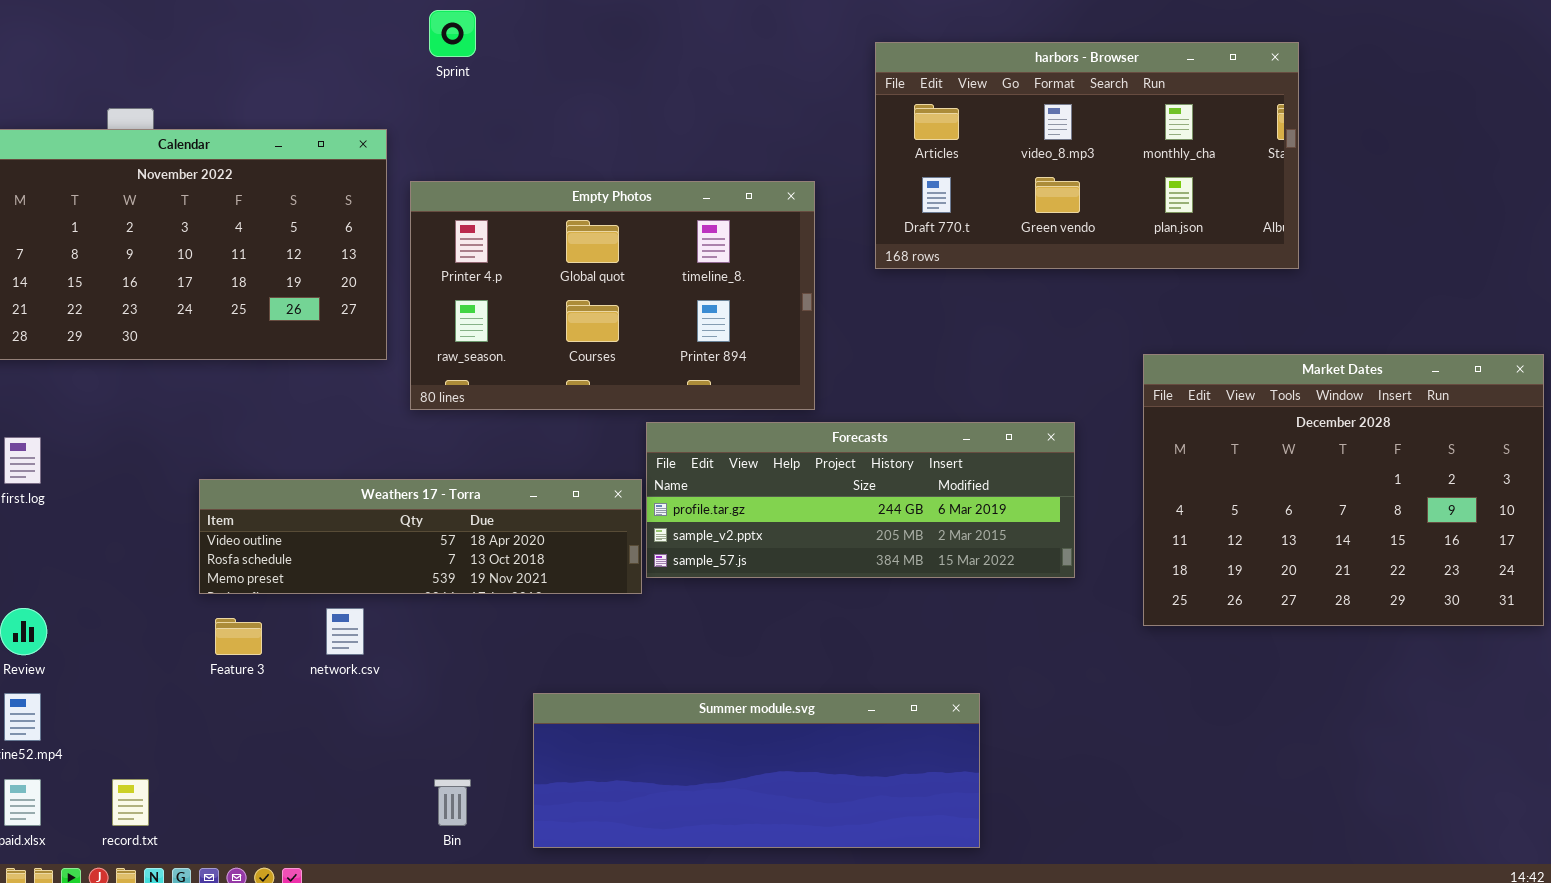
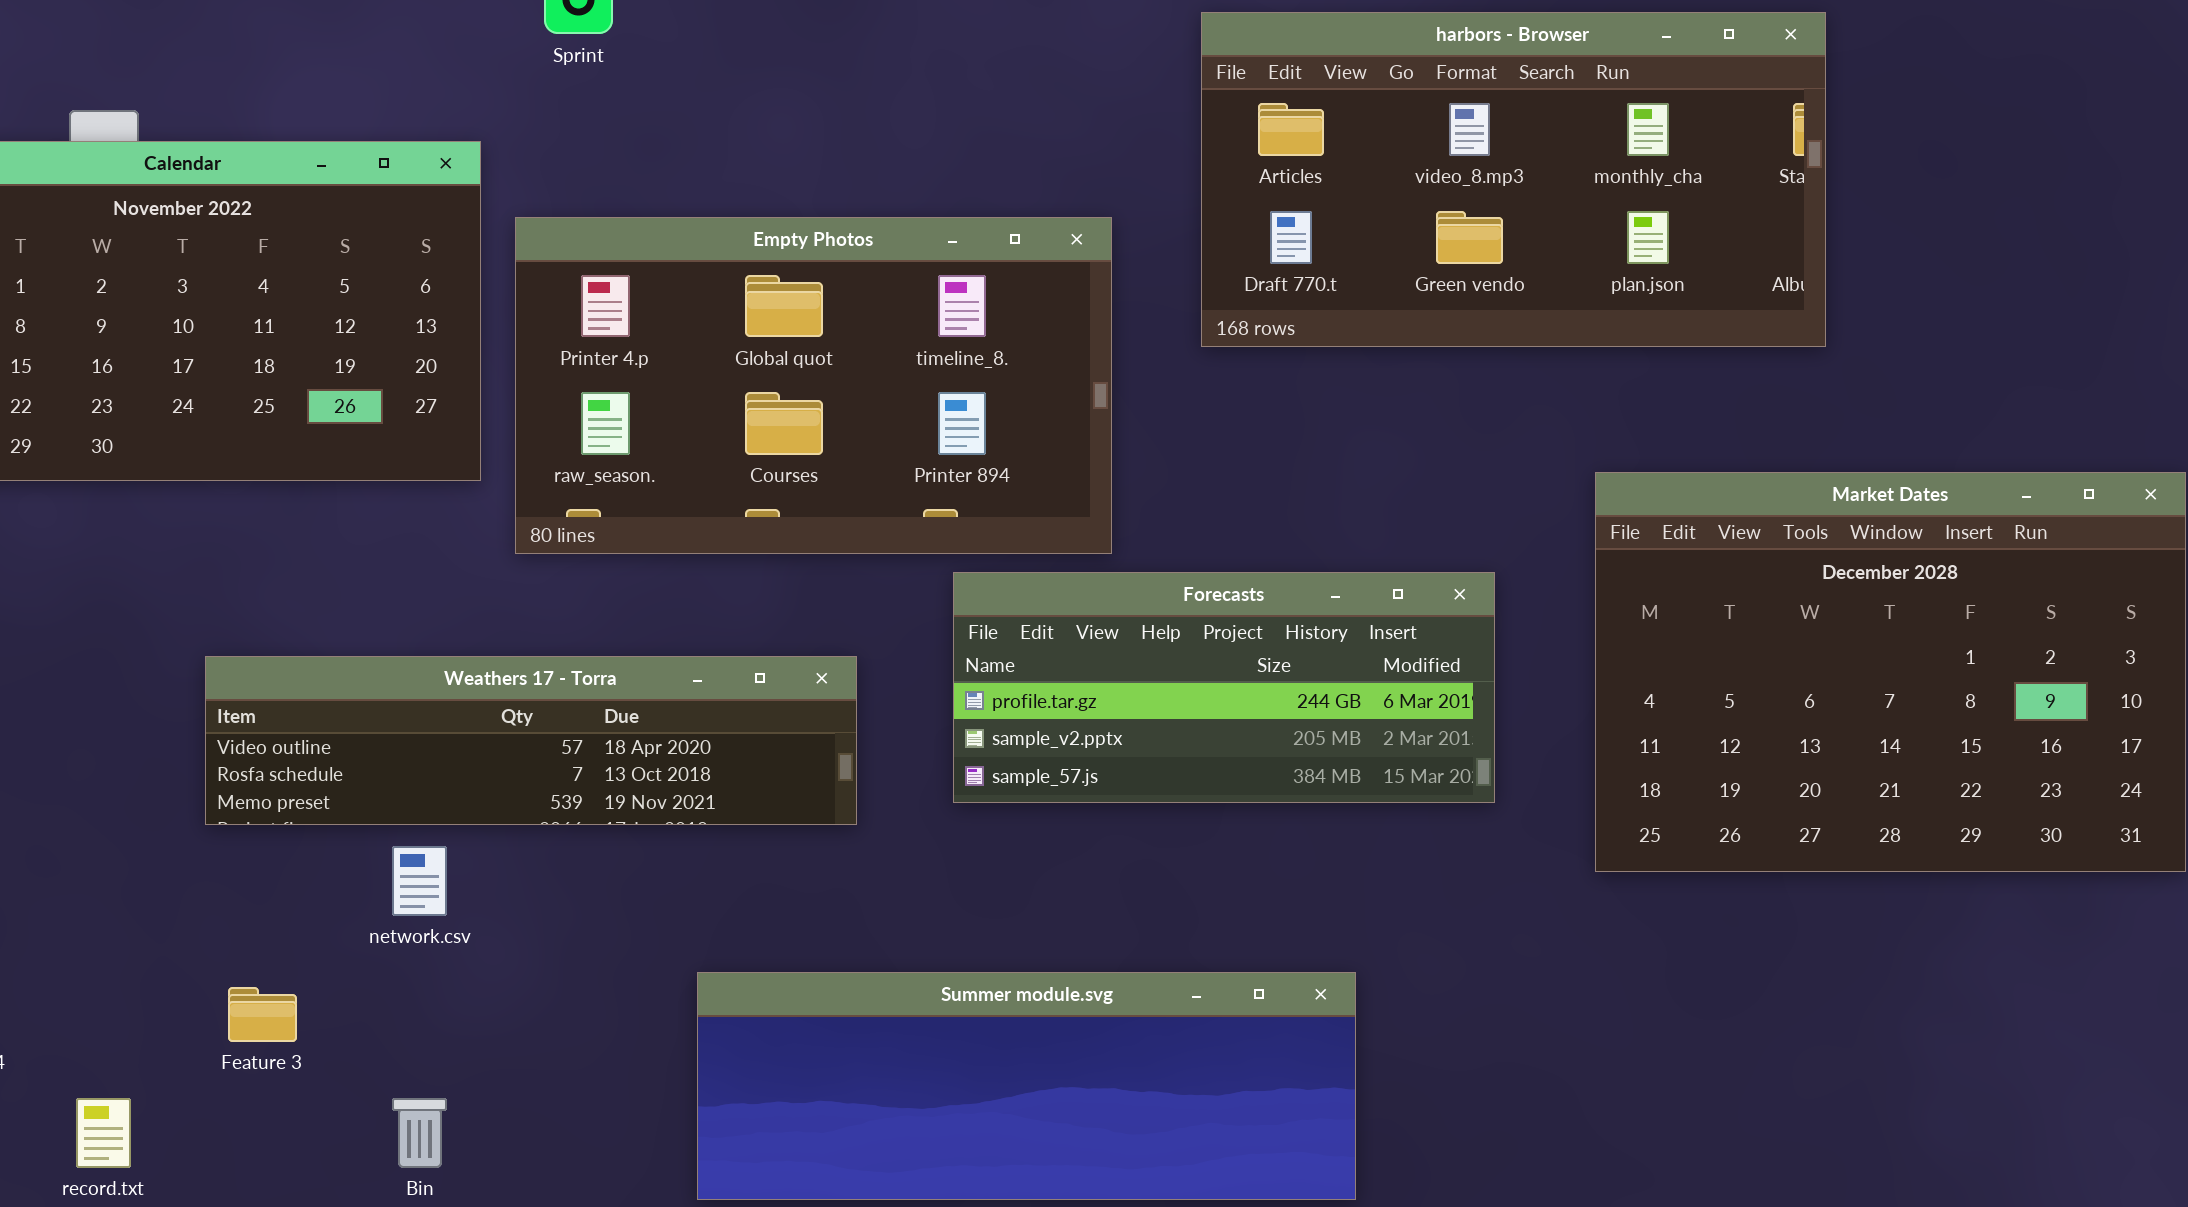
Forecasts: [646,422,1075,578] -> [953,572,1495,803], resized
Feature 3: [215,618,262,655] -> [228,987,297,1042], moved
Bin: [434,779,471,826] -> [392,1098,447,1168], moved

